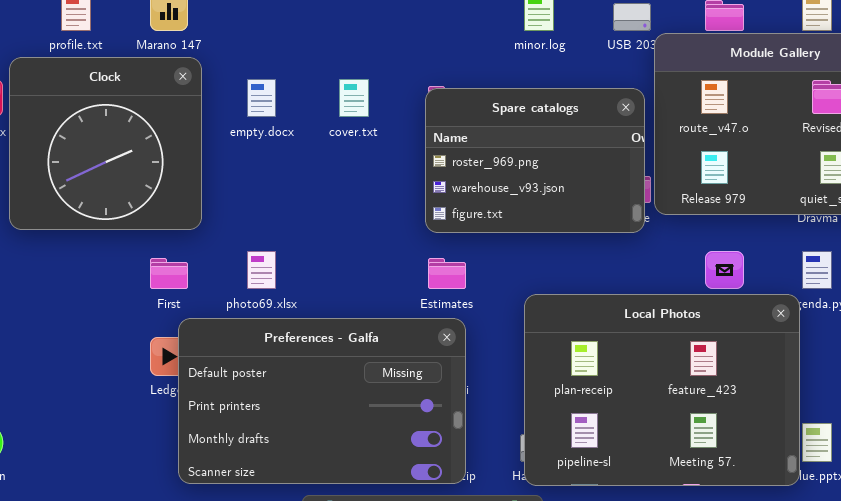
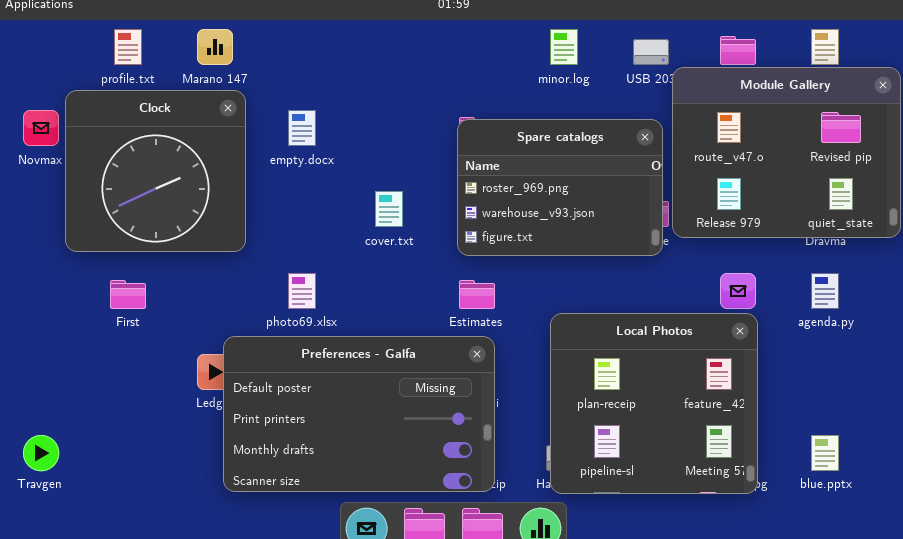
cover.txt: [339,79,369,117] -> [375,191,403,227], moved
First: [150,258,188,289] -> [110,280,146,309], moved
Local Photos: [524,294,800,486] -> [550,313,758,494], resized

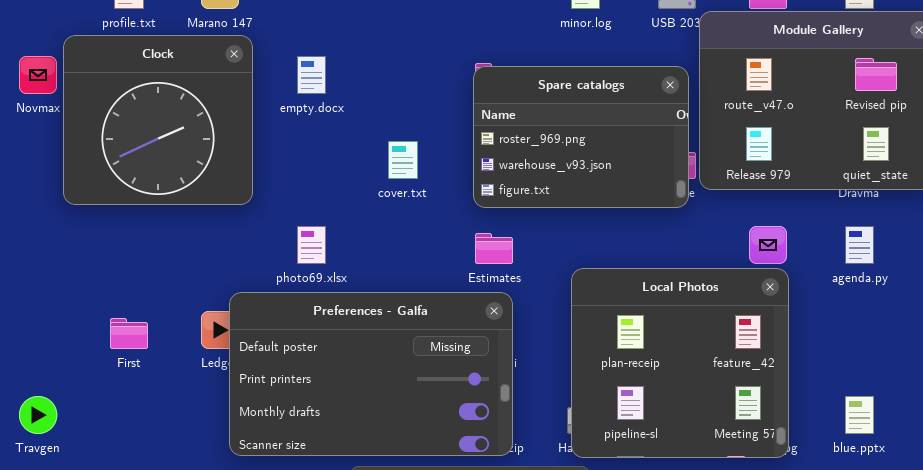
First: [110,280,146,309] -> [110,318,148,349], moved

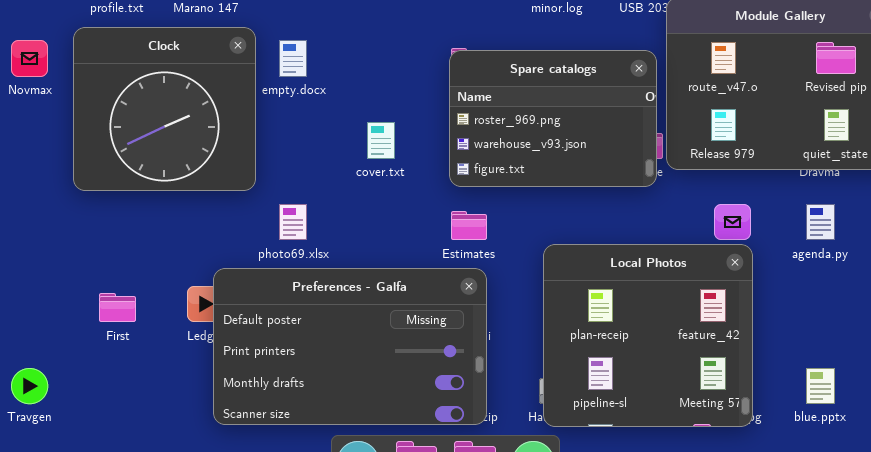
Clock: [63,35,253,205] -> [73,27,256,191], moved

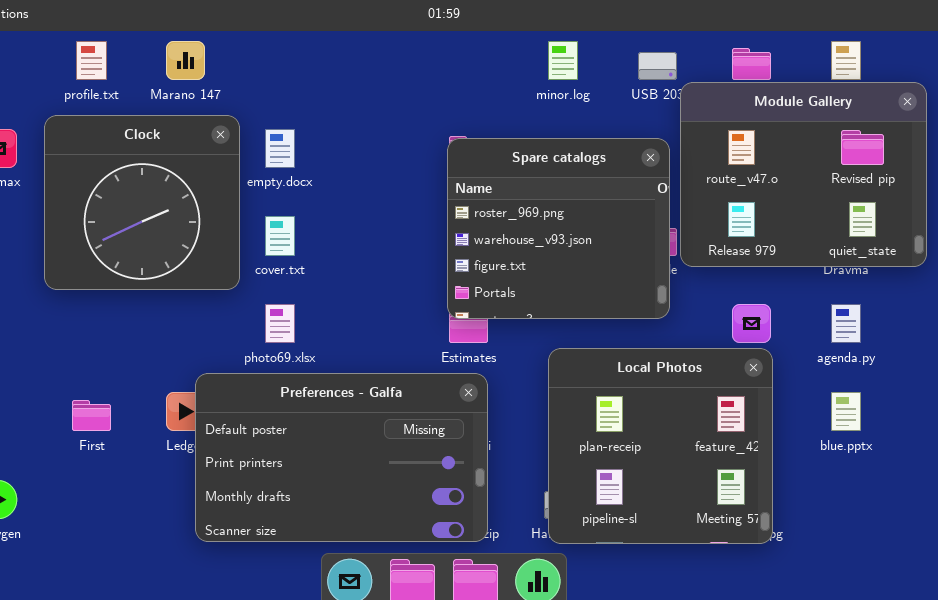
Spare catalogs: [449,50,657,187] -> [447,138,670,319], resized
cover.txt: [367,122,395,159] -> [265,216,295,256], moved
blue.pptx: [806,368,835,404] -> [831,392,861,431], moved

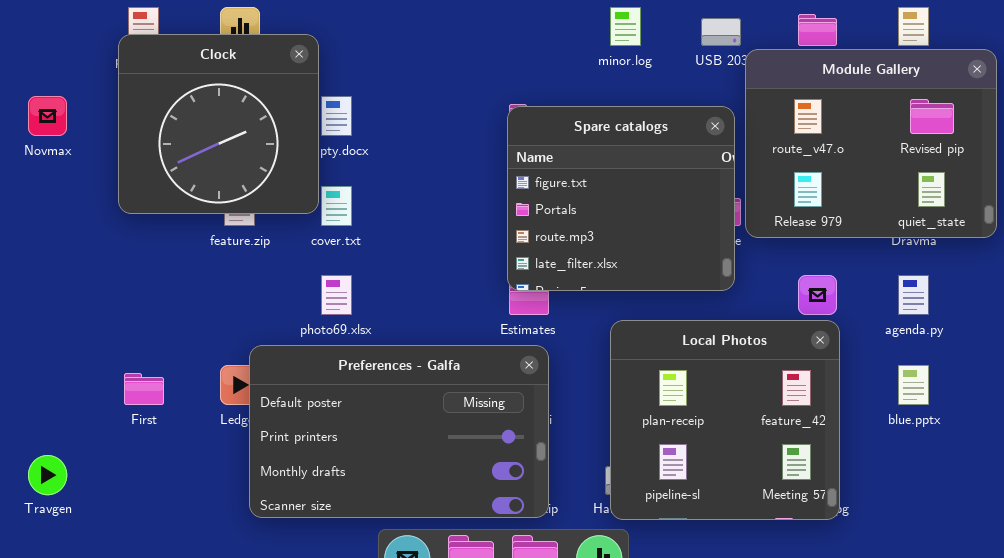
Clock: [44,115,240,290] -> [118,34,319,214], moved
Spare catalogs: [447,138,670,319] -> [507,106,735,291], scrolled down 2 rows

